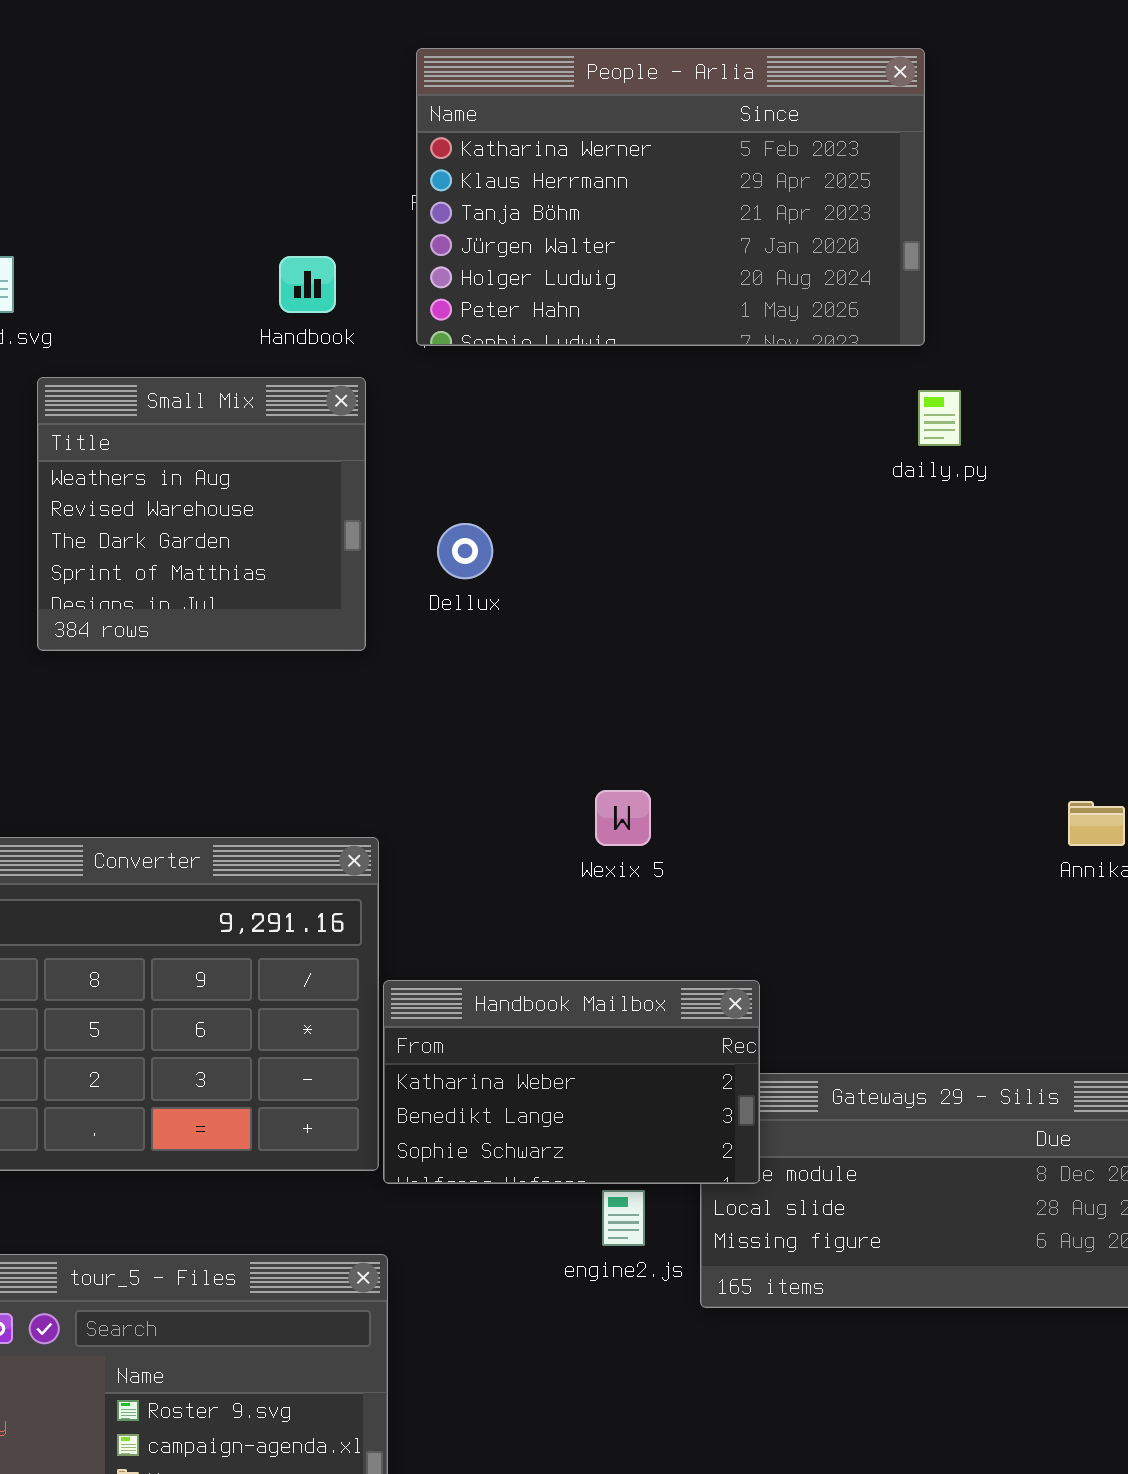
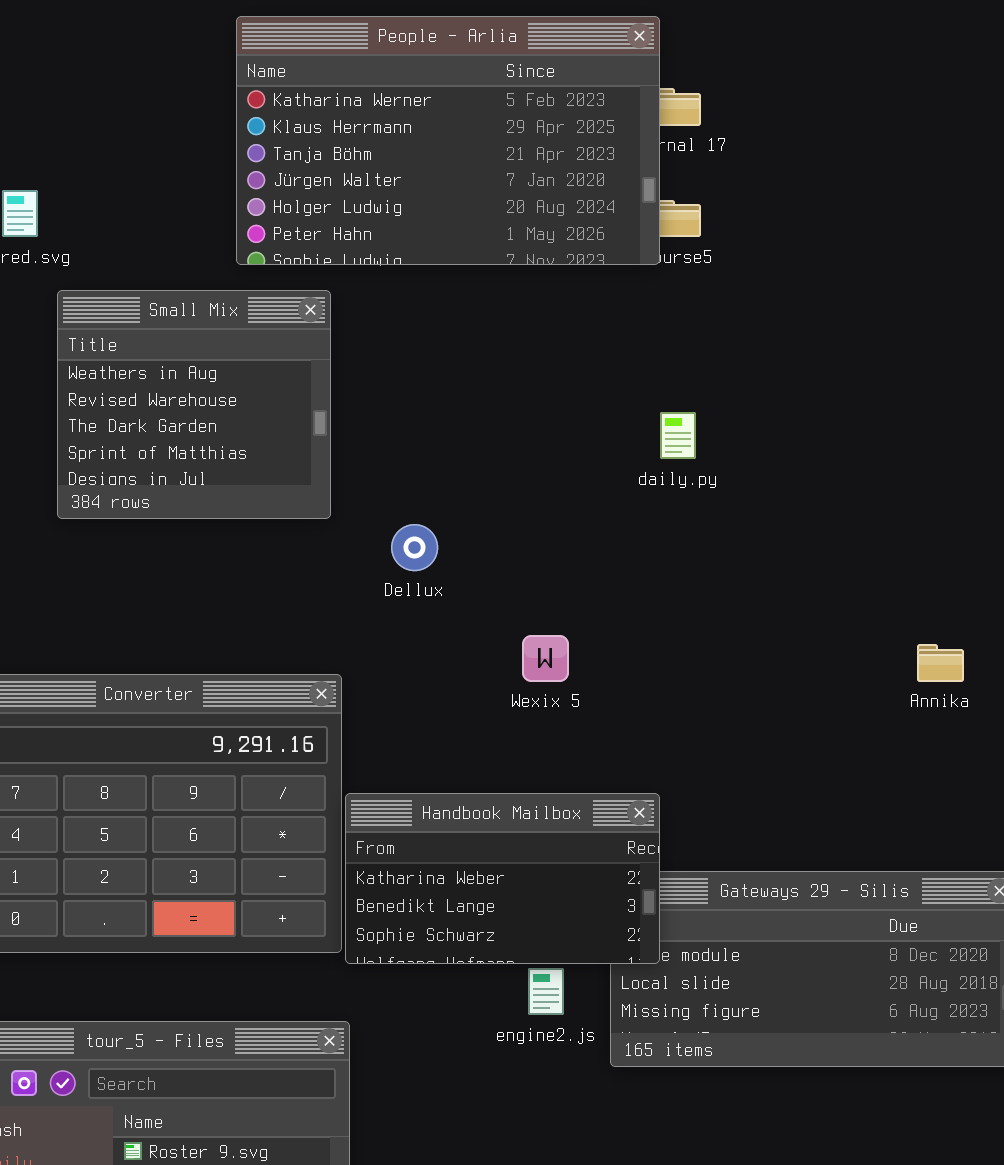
People - Arlia: [416,48,925,346] -> [236,16,660,265], moved
daily.py: [918,390,961,446] -> [660,412,696,459], moved
Dellux: [437,523,493,579] -> [391,524,438,571], moved

